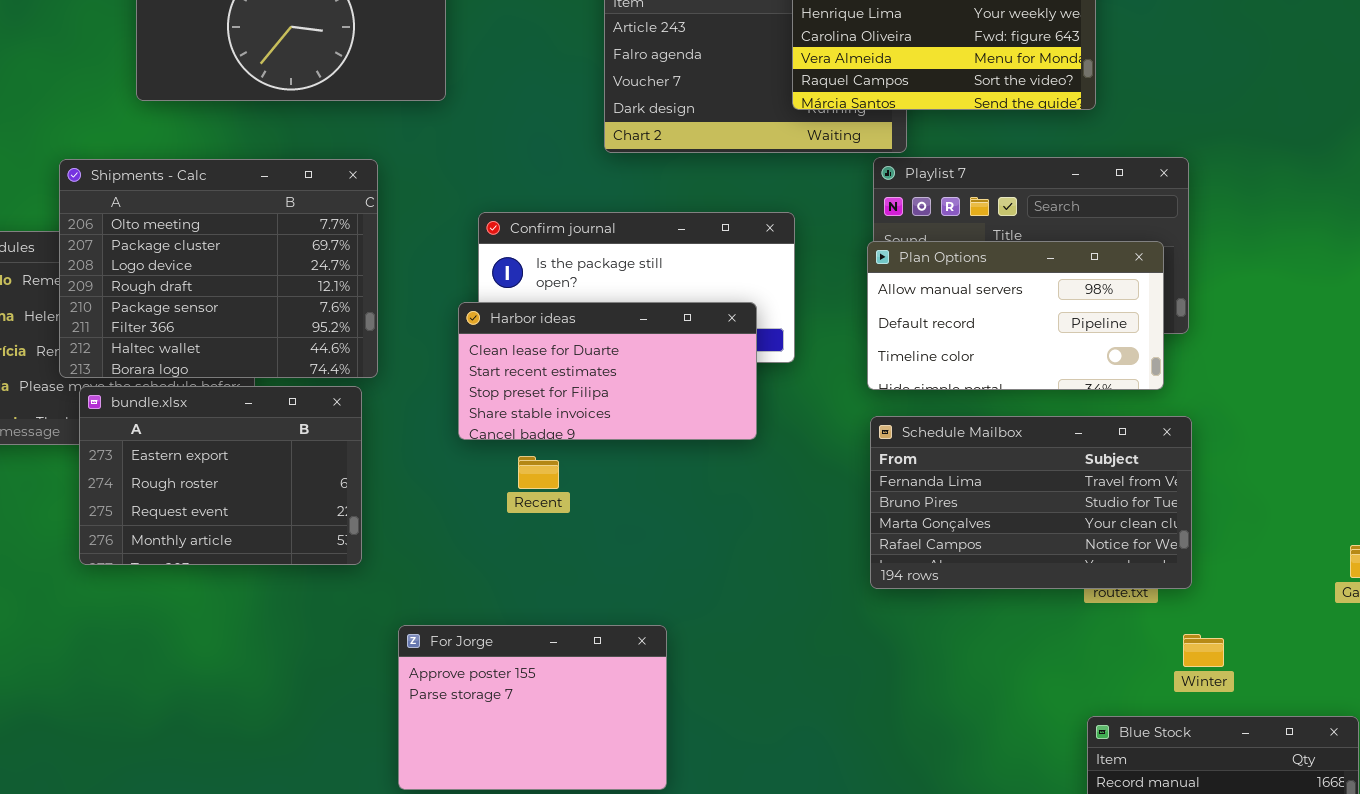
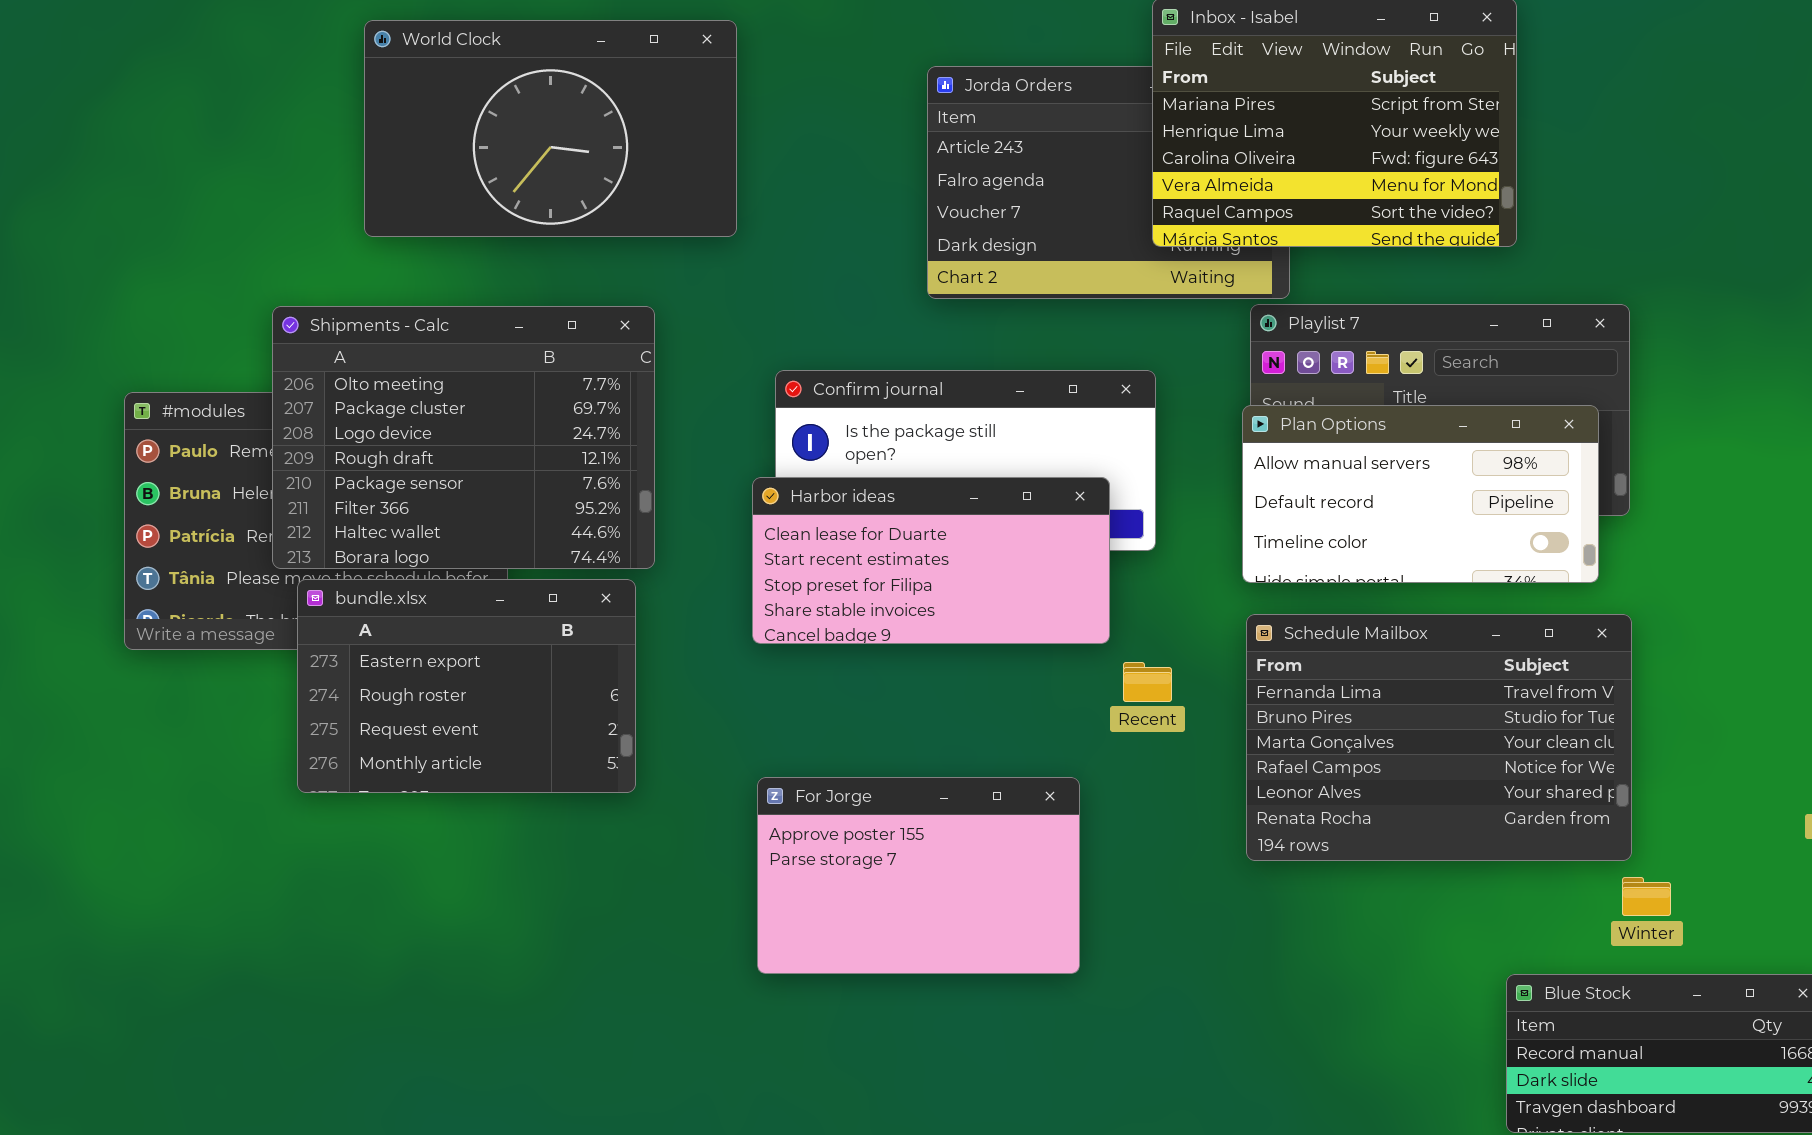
Schedule Mailbox: [870,416,1192,589] -> [1246,614,1632,861], resized
Recent: [518,456,559,489] -> [1123,662,1172,702], moved
For Jorge: [398,625,667,790] -> [757,777,1080,974], moved

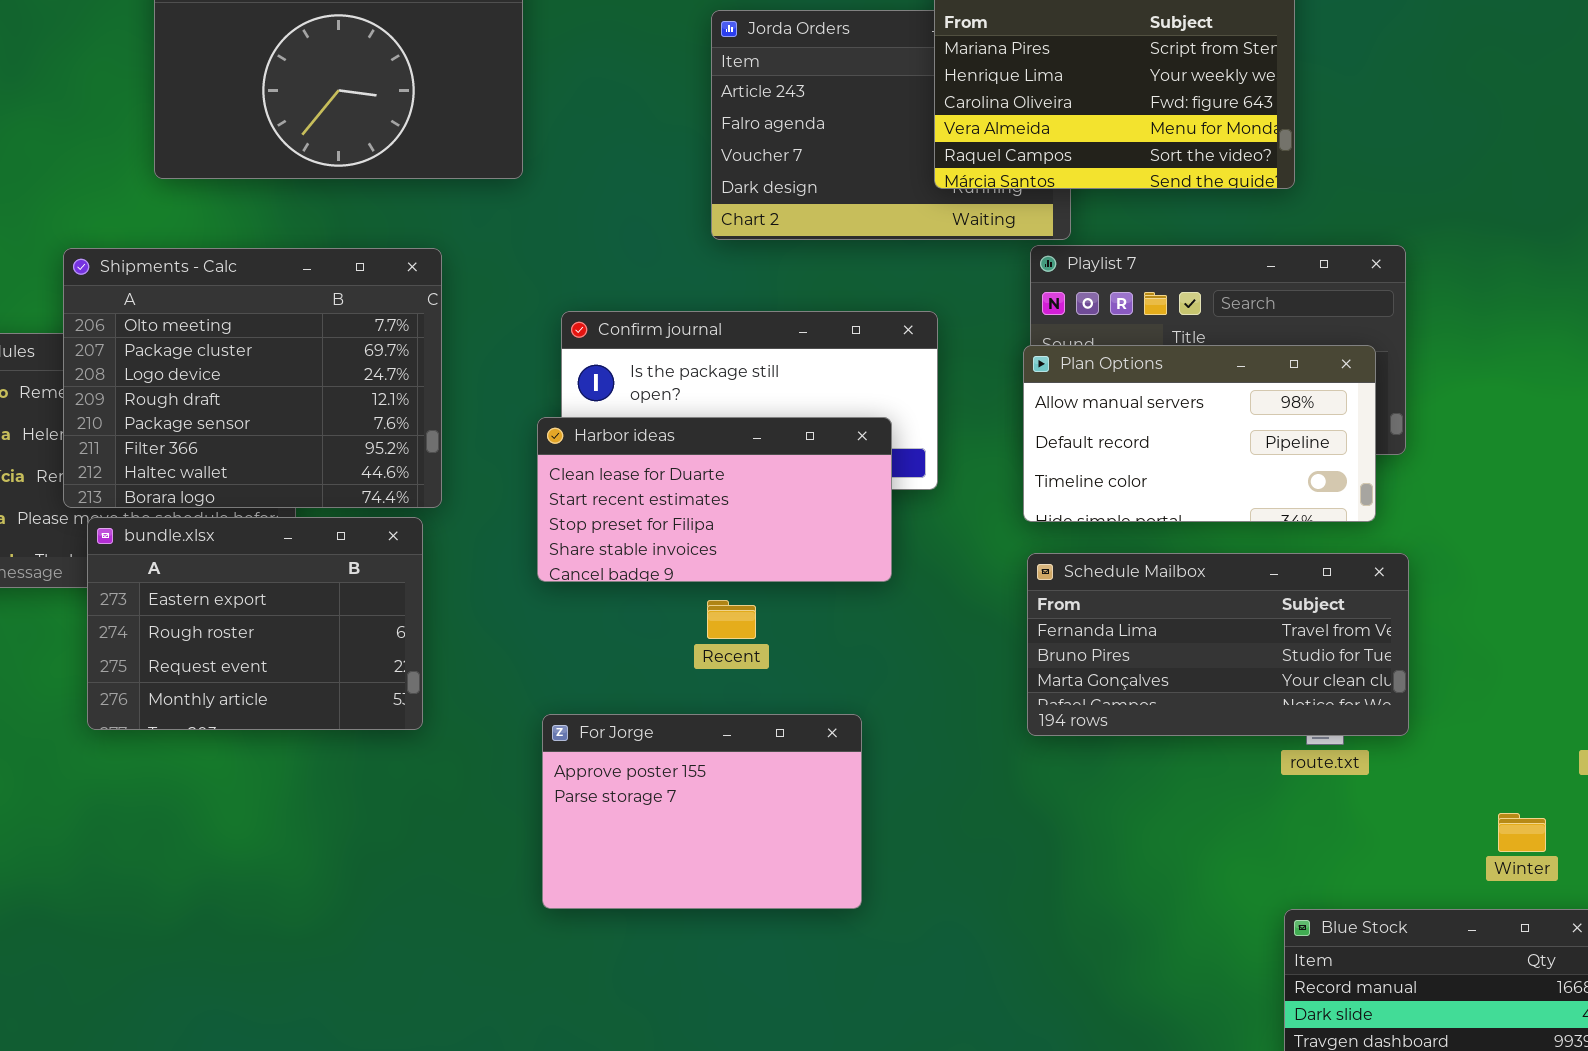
Schedule Mailbox: [1246,614,1632,861] -> [1027,553,1409,736], resized
Recent: [1123,662,1172,702] -> [707,600,756,639], moved
Winter: [1622,877,1671,916] -> [1498,813,1546,852], moved

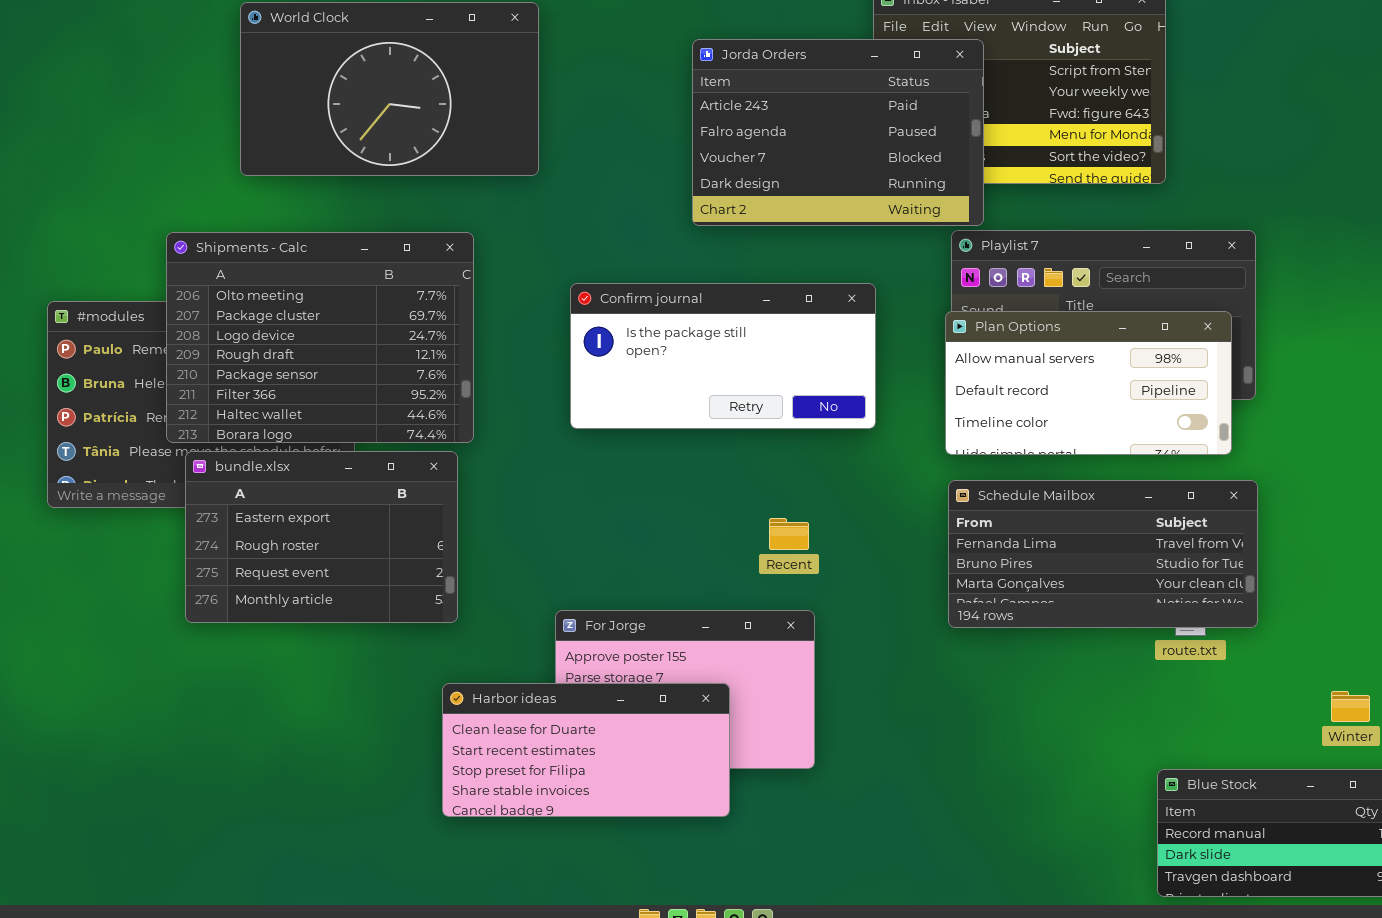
Jorda Orders: [711,10,1071,240] -> [692,39,984,226], raised
Harbor ideas: [537,417,892,582] -> [442,683,730,817], moved
Recent: [707,600,756,639] -> [769,518,809,550], moved

